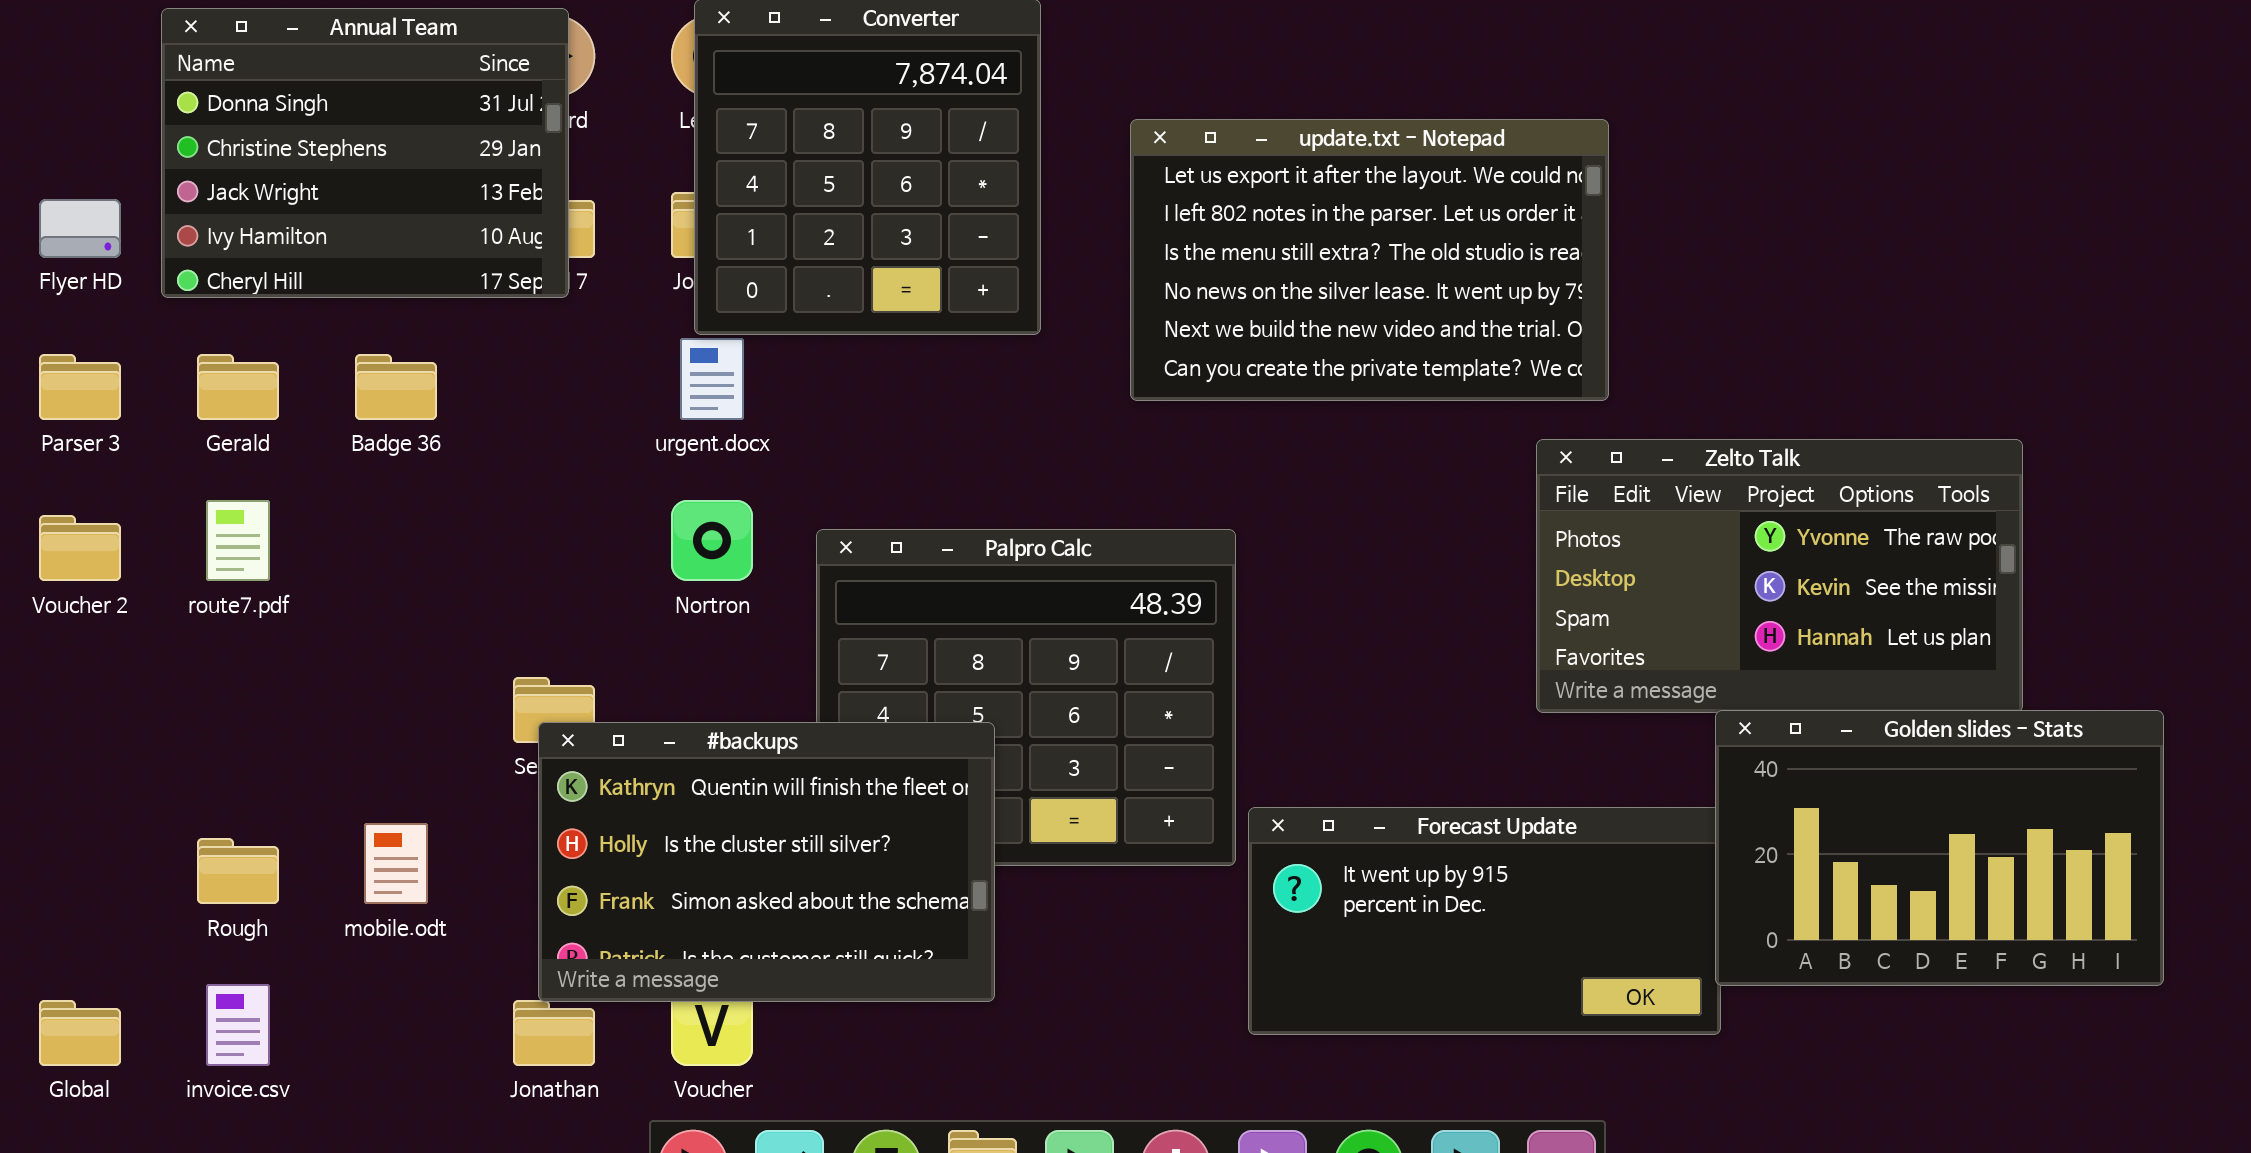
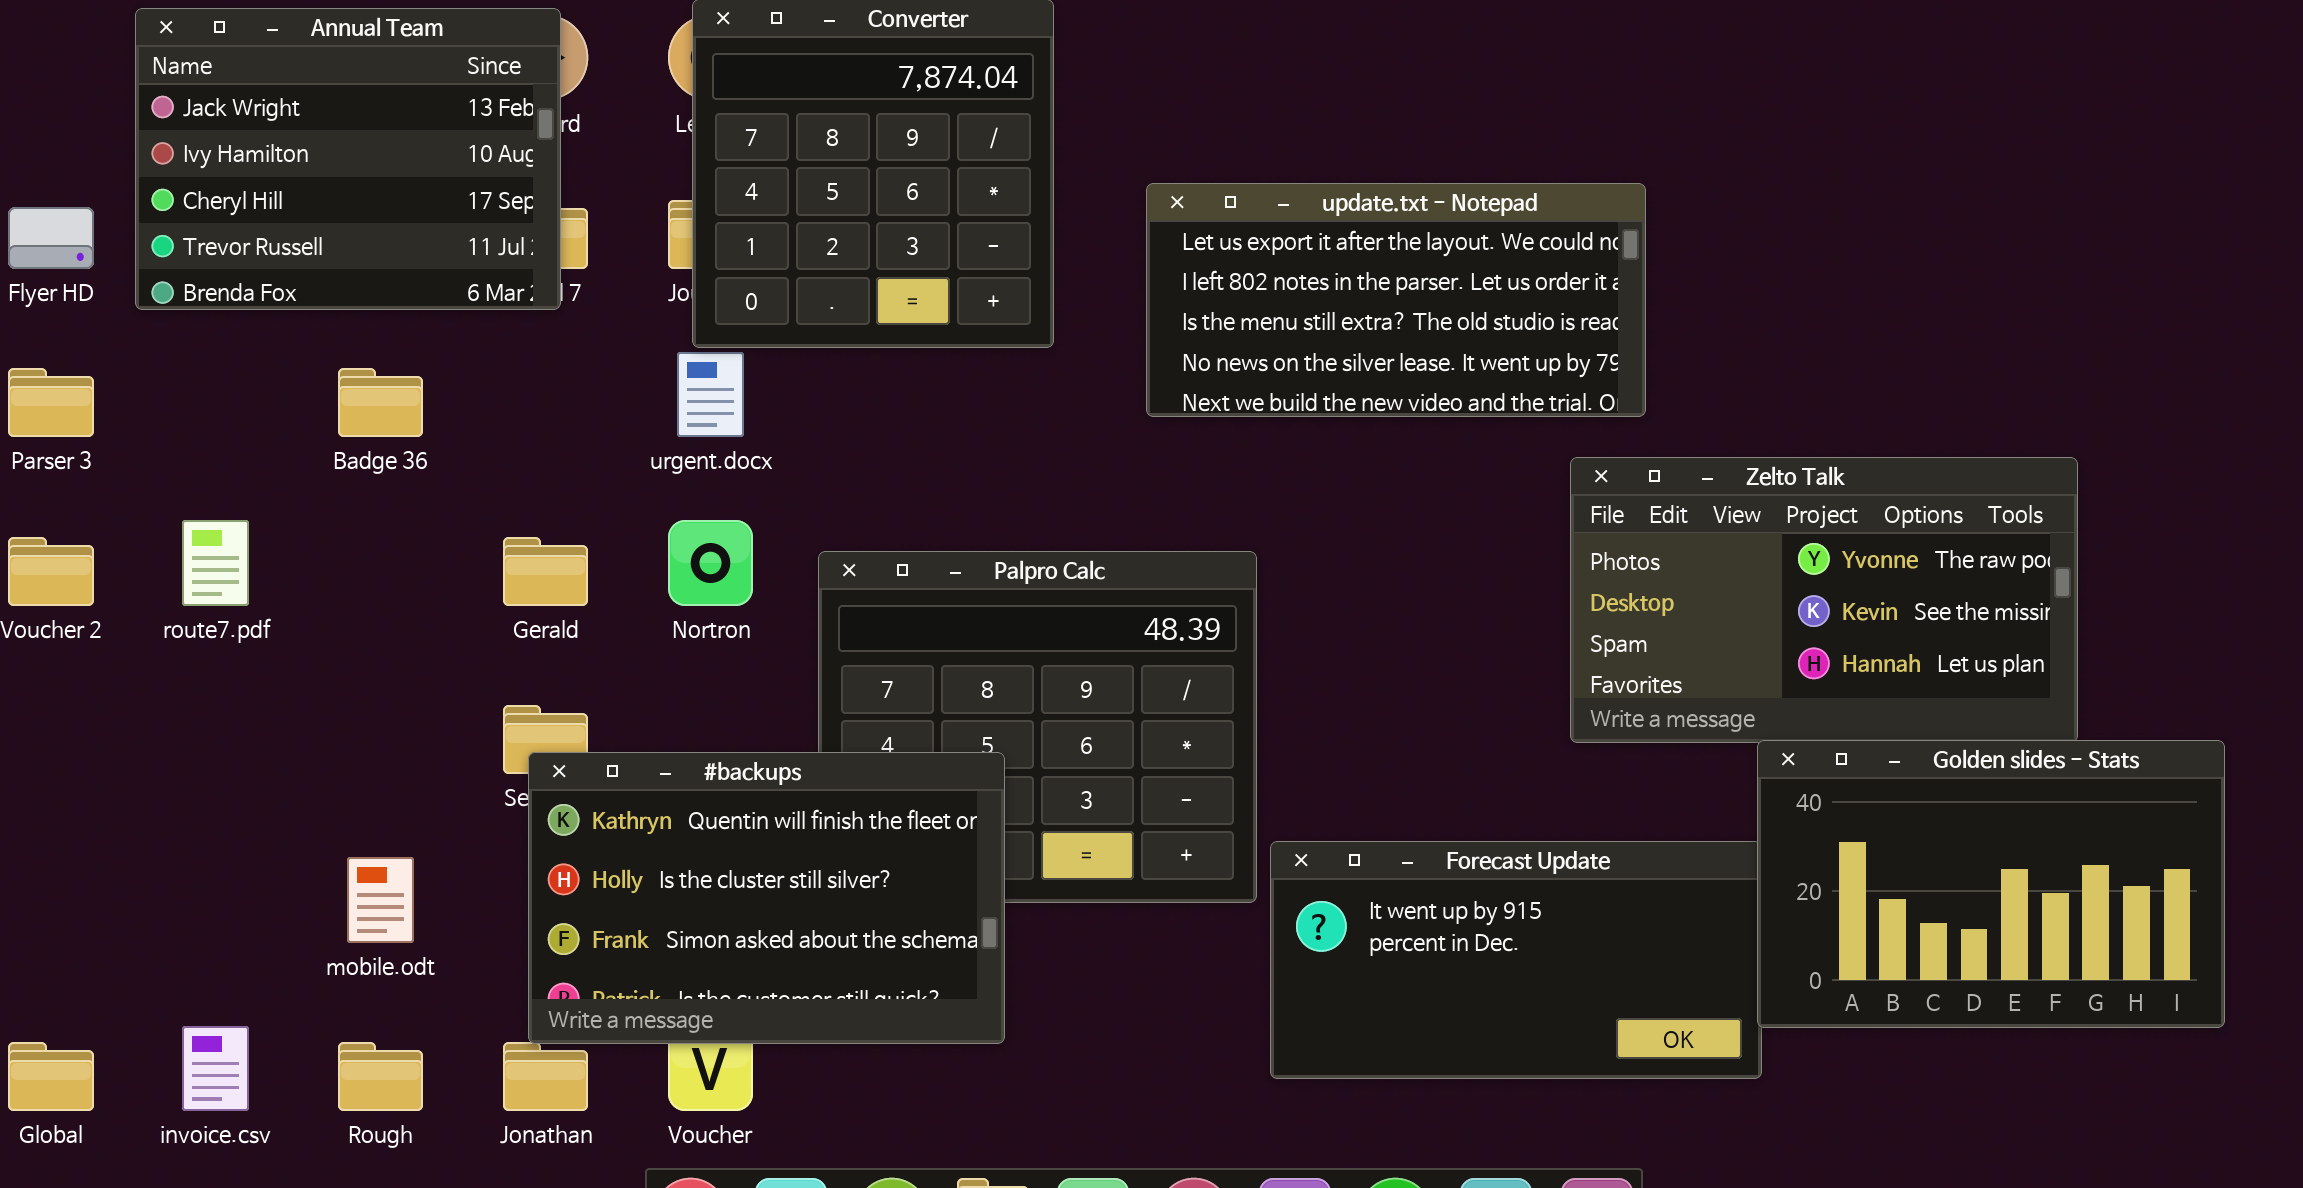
Annual Team: [161,8,569,298] -> [135,8,561,310], scrolled down 2 rows
update.txt - Notepad: [1130,119,1609,401] -> [1146,183,1646,417], resized
Gerald: [197,354,279,420] -> [503,537,588,606], moved
Rough: [197,838,279,904] -> [338,1042,423,1111], moved

